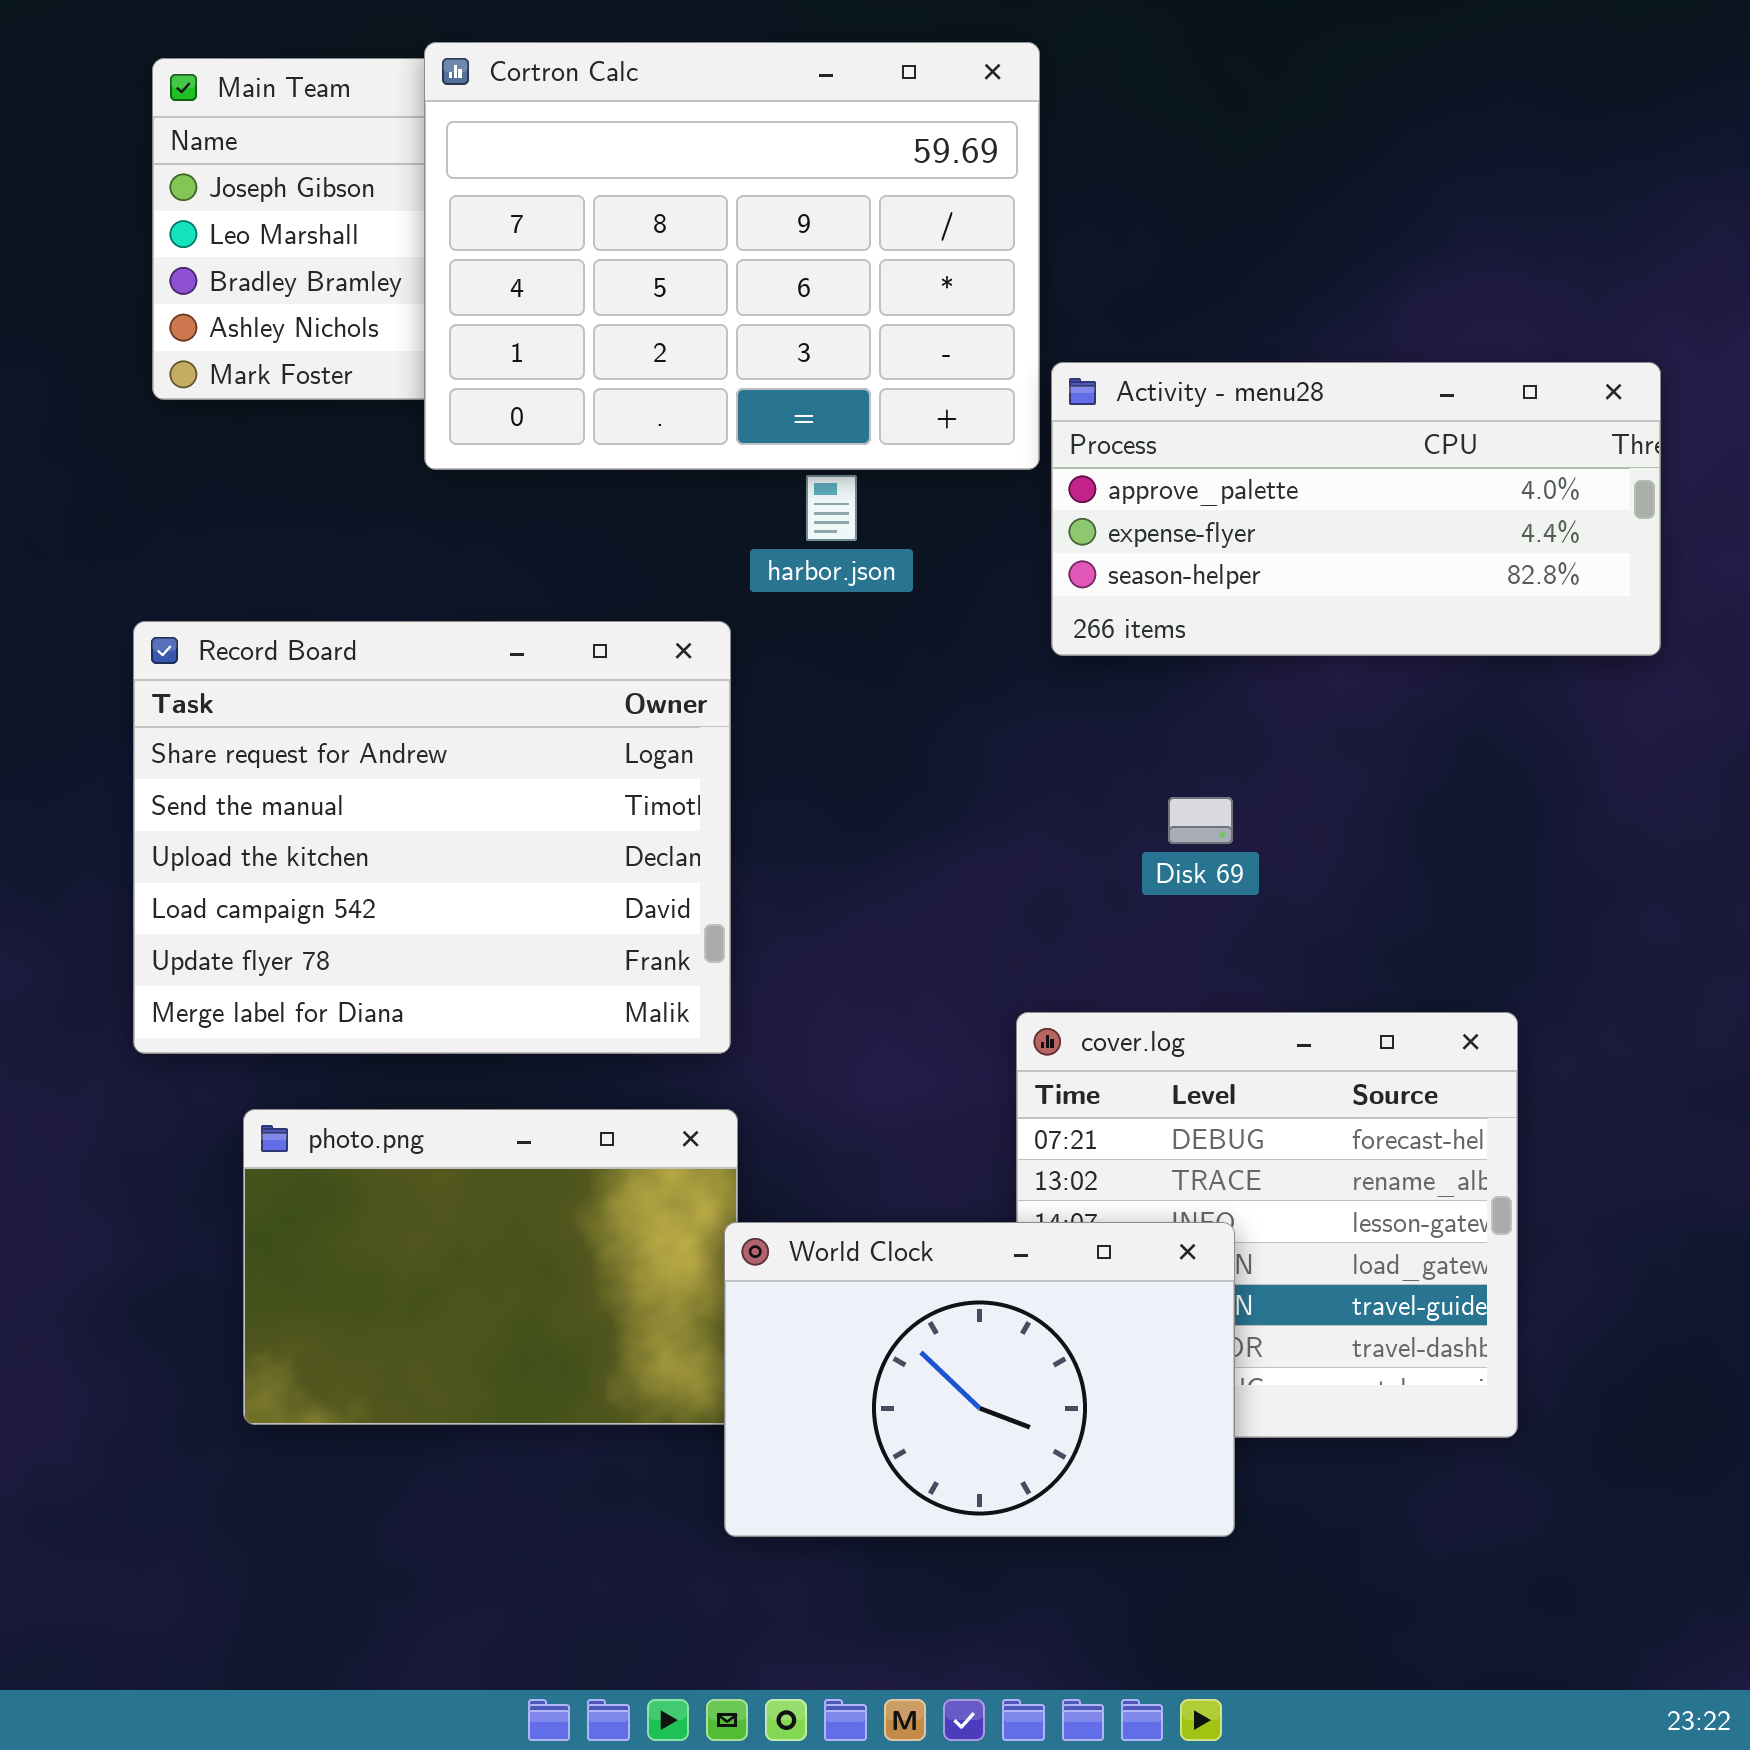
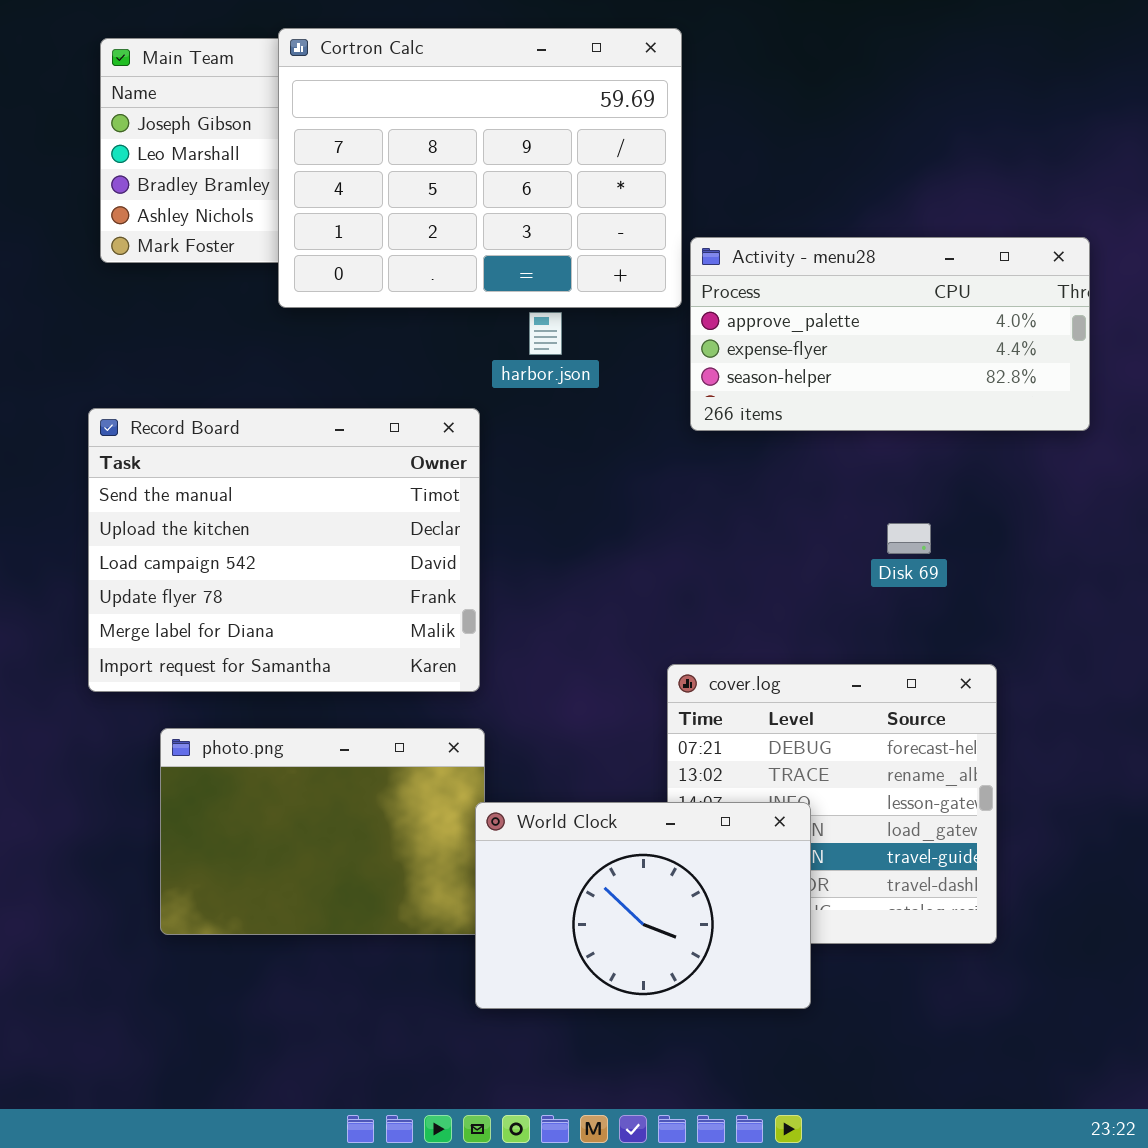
Record Board: [133,621,731,1054] -> [88,408,480,692], scrolled down 1 row
Disk 69: [1168,797,1233,844] -> [887,523,931,554], moved

